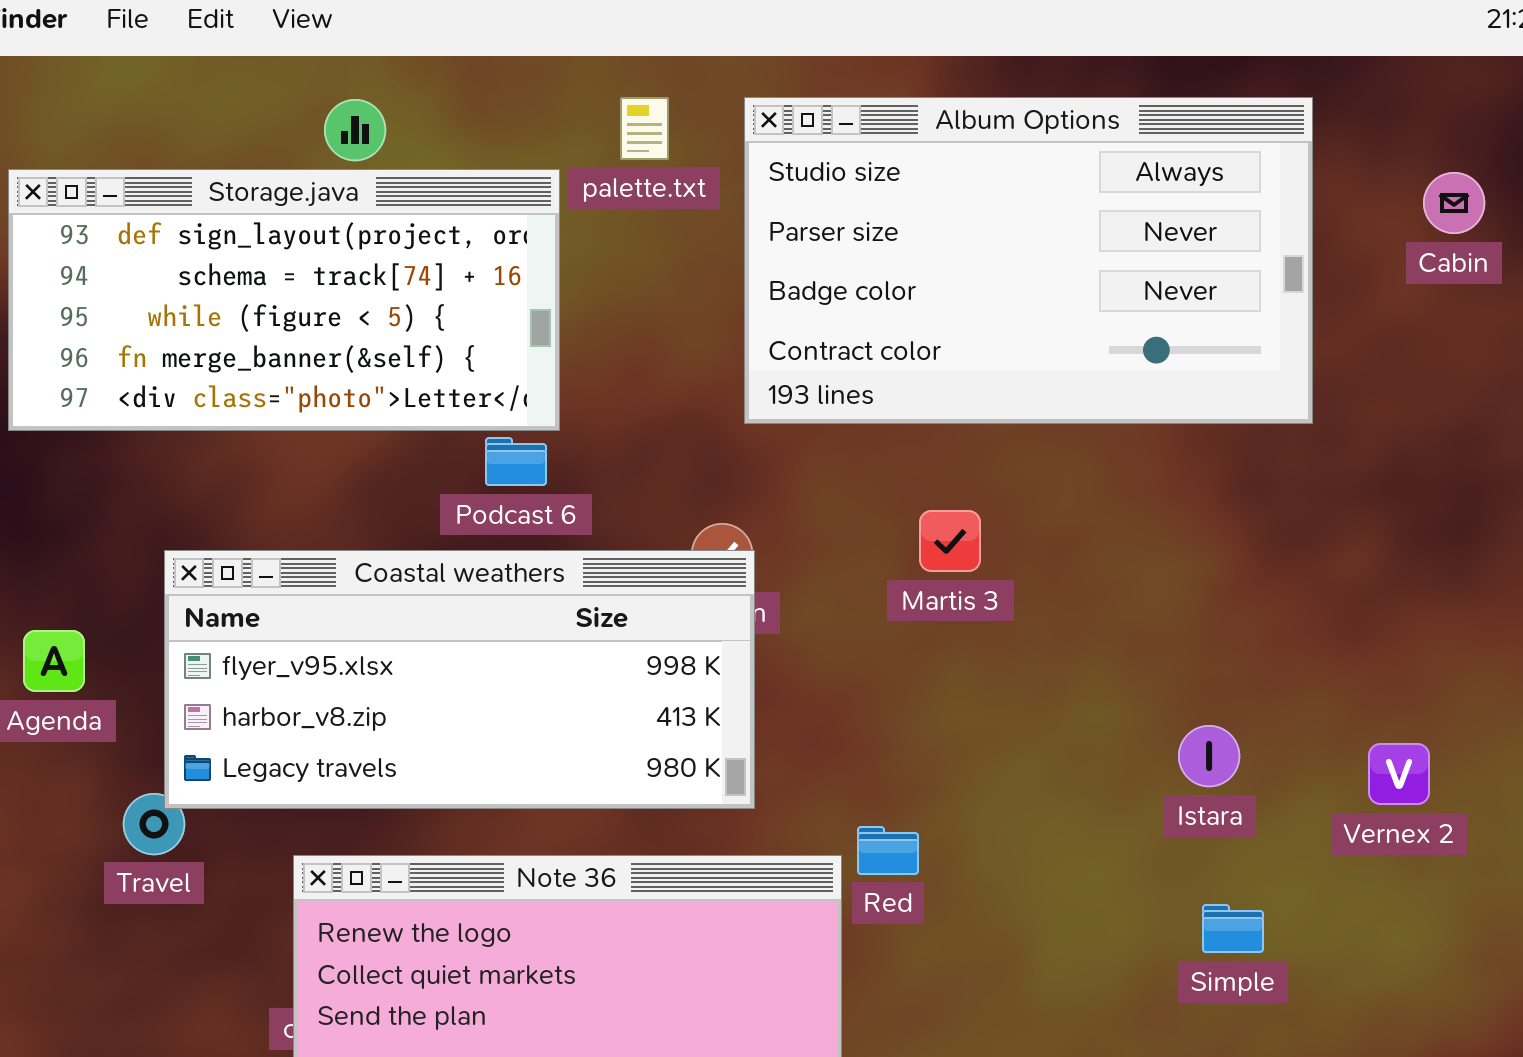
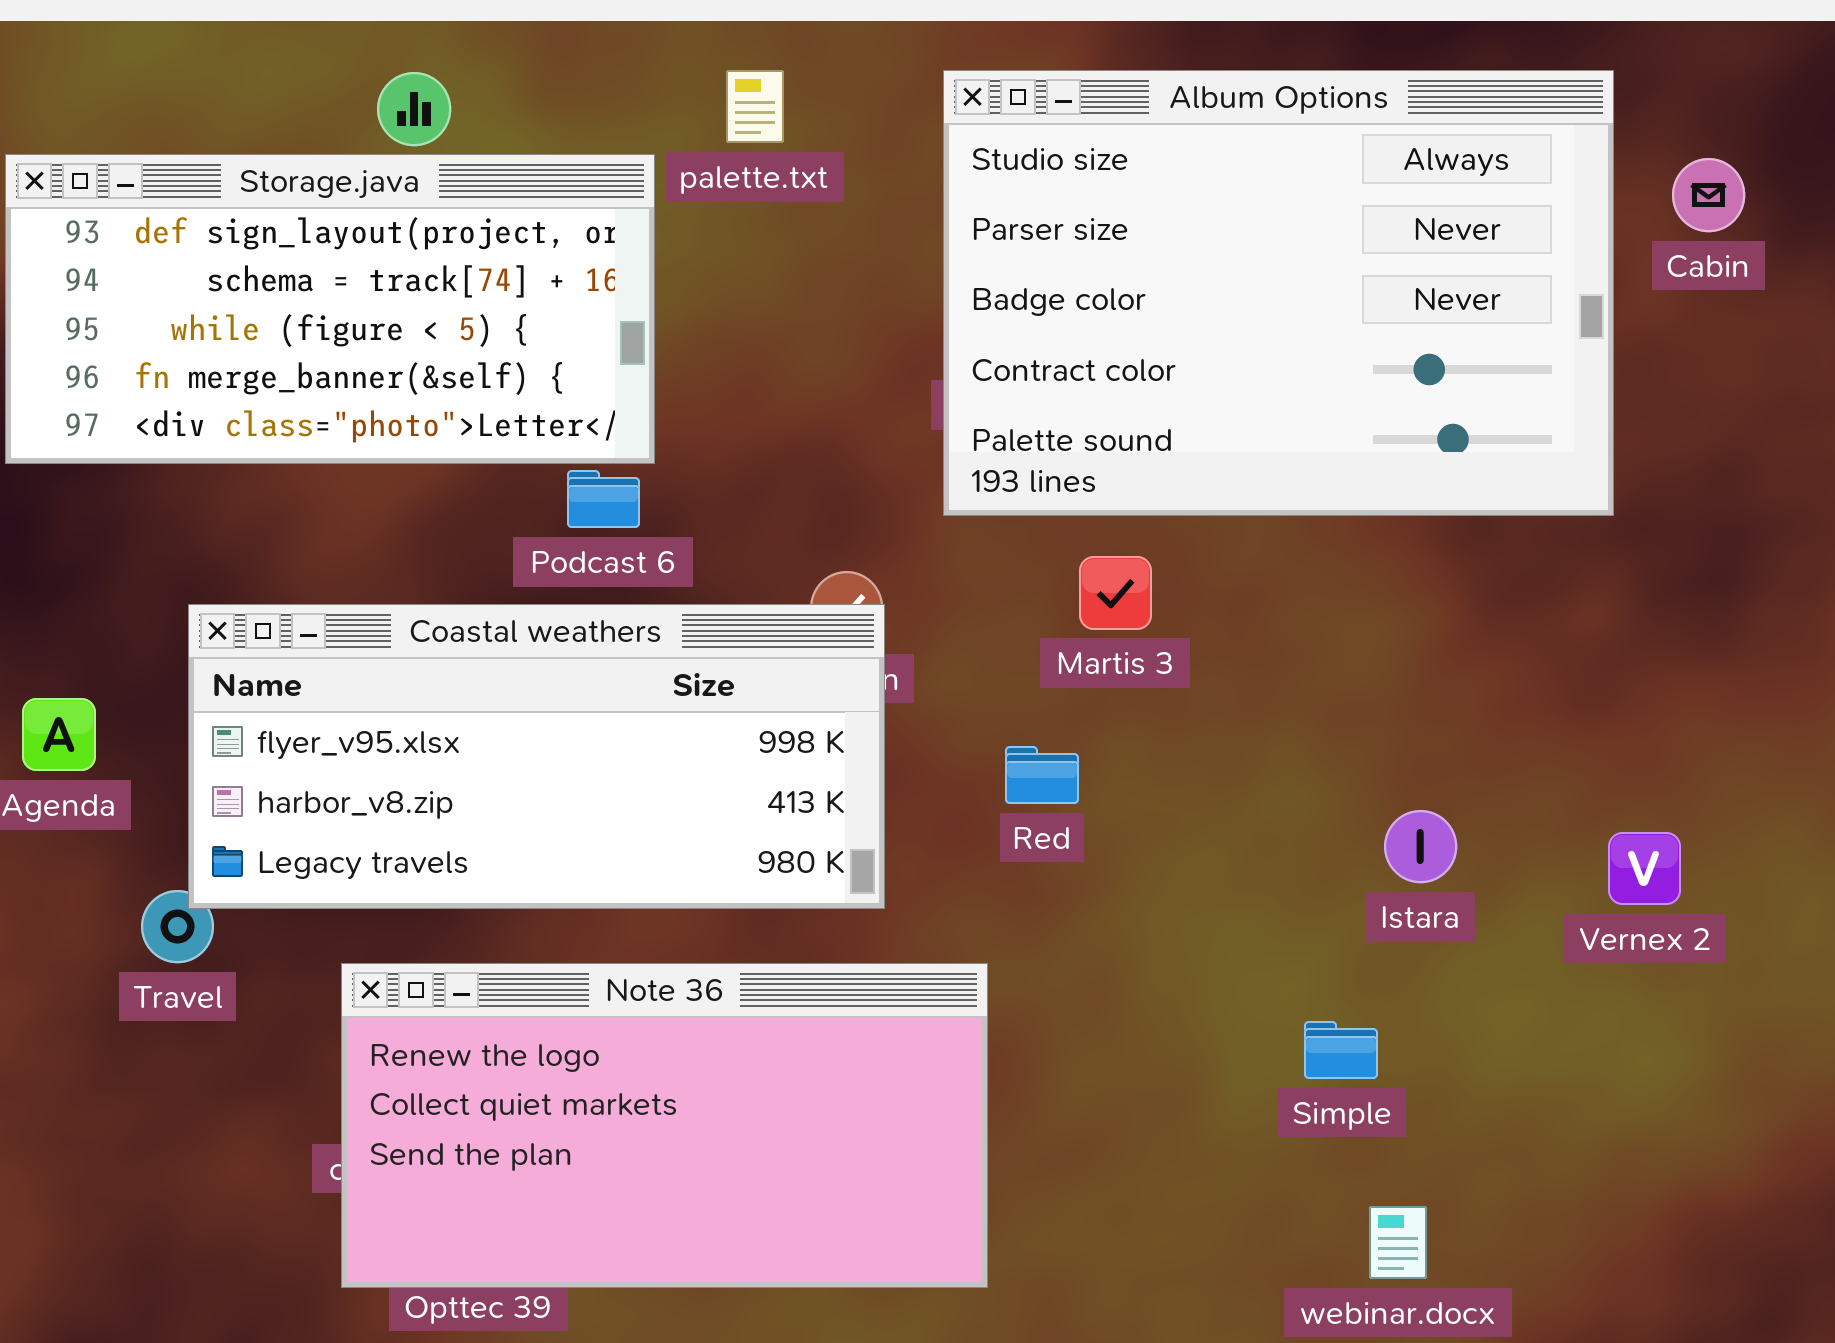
Album Options: [744,97,1313,424] -> [943,70,1614,516], moved, resized
Red: [857,826,919,875] -> [1005,746,1079,804], moved
Simple: [1202,904,1264,953] -> [1304,1021,1378,1079], moved

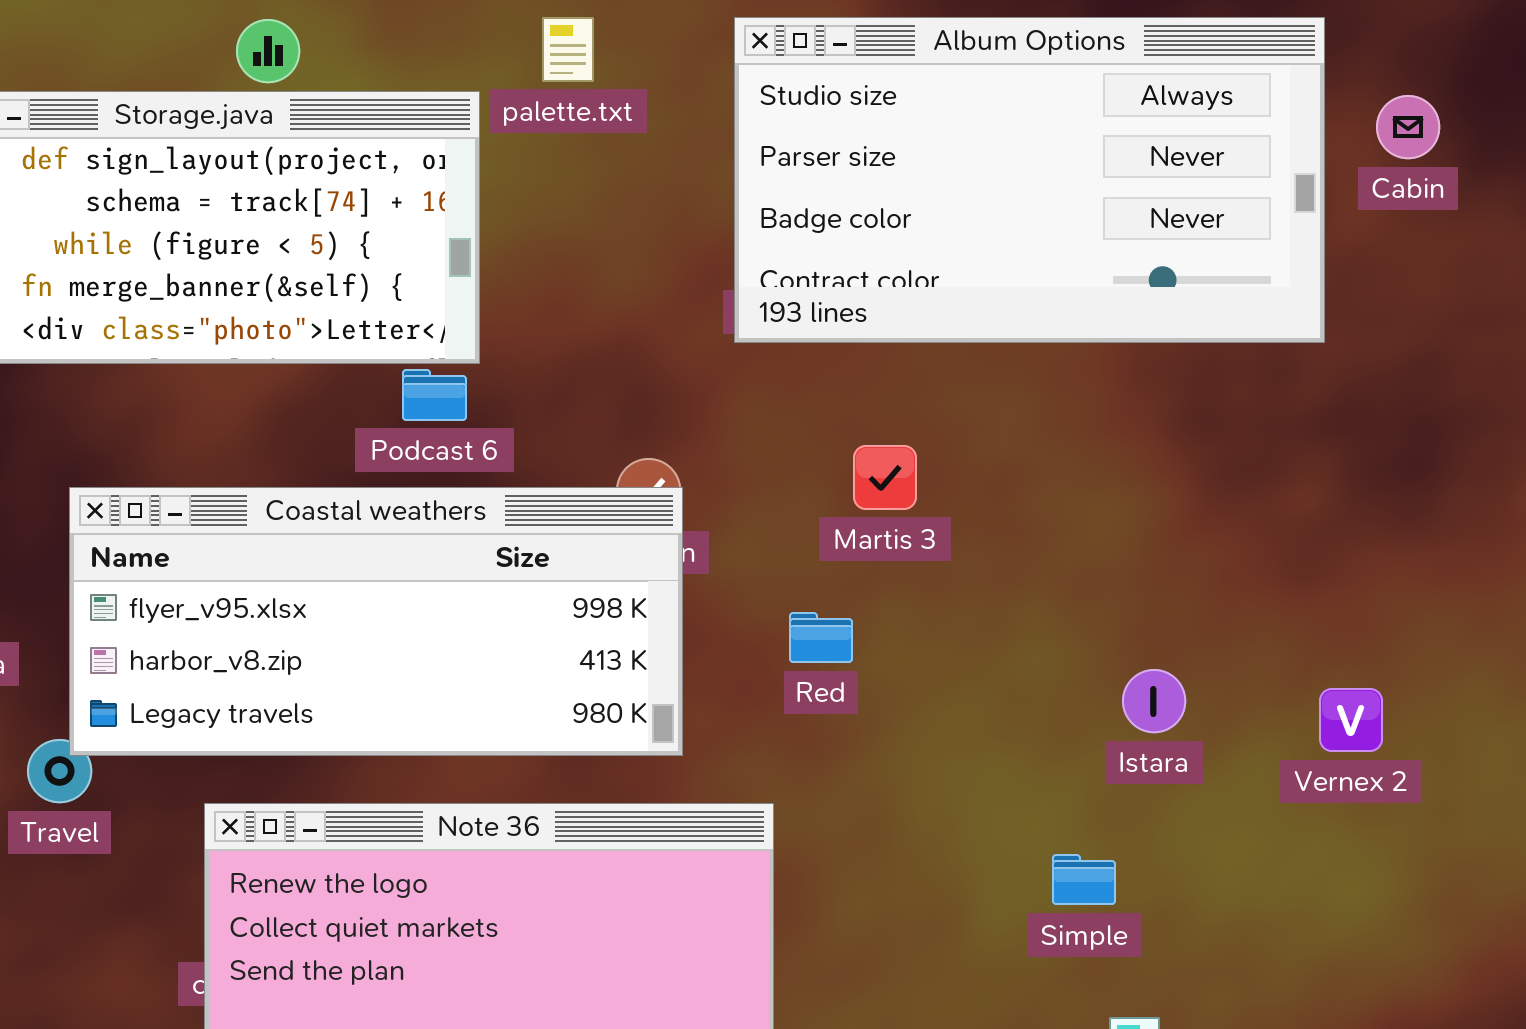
Album Options: [943,70,1614,516] -> [734,17,1325,343], resized

